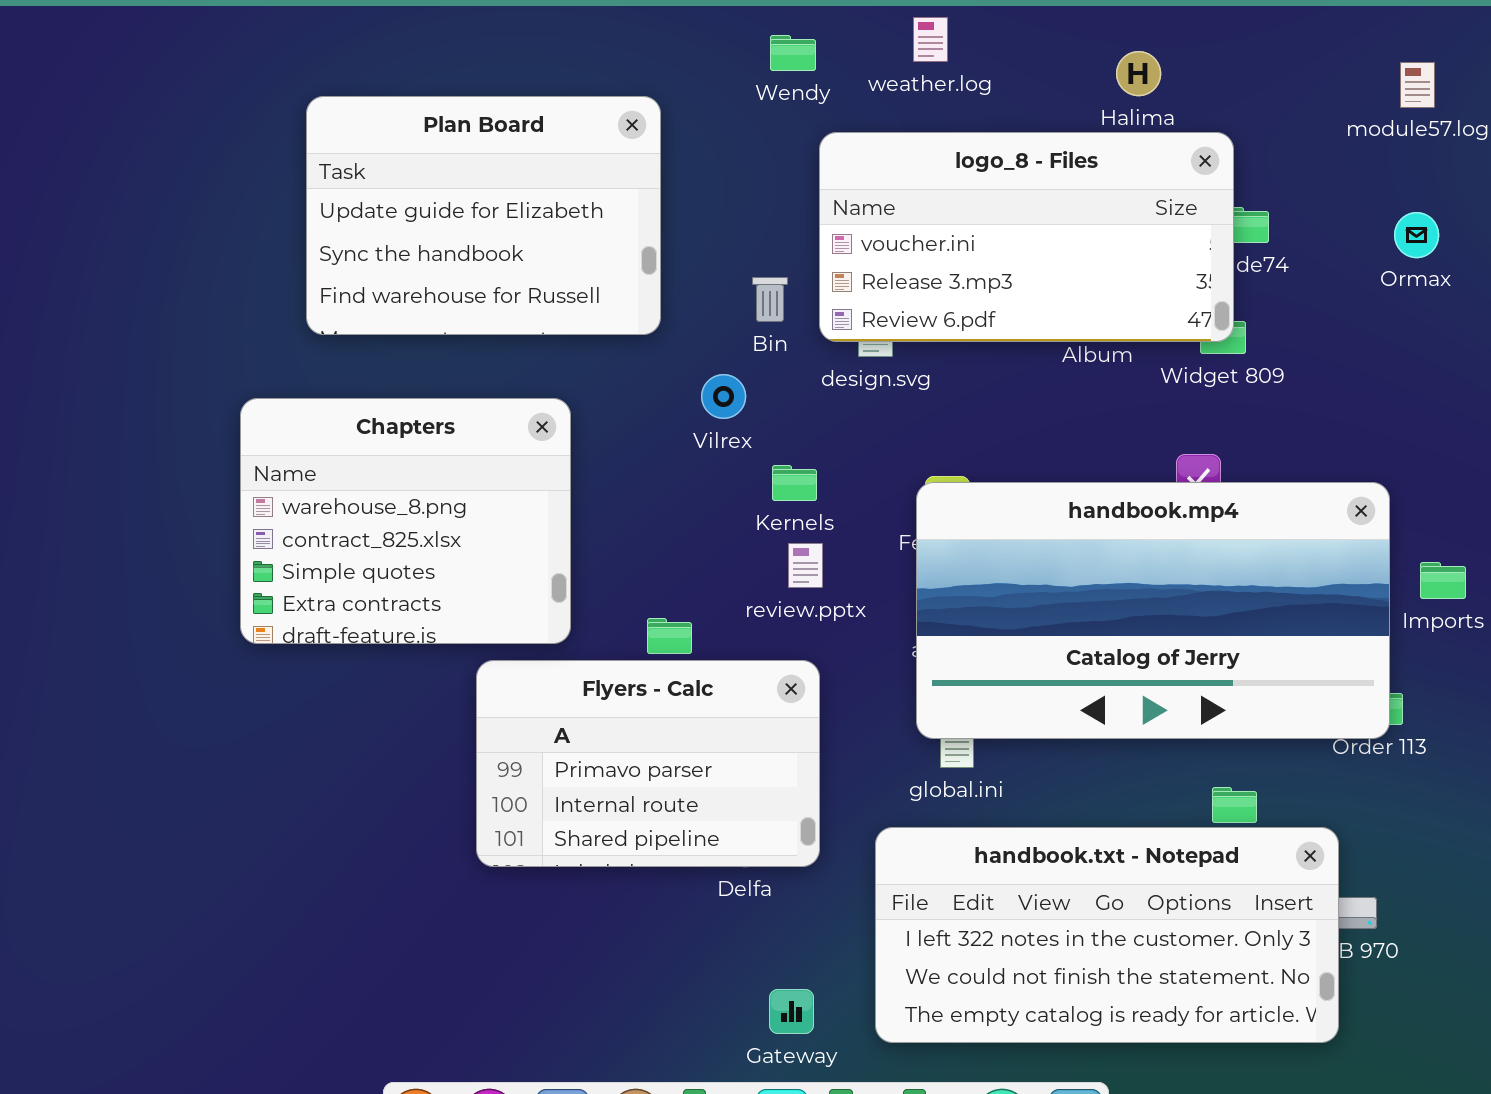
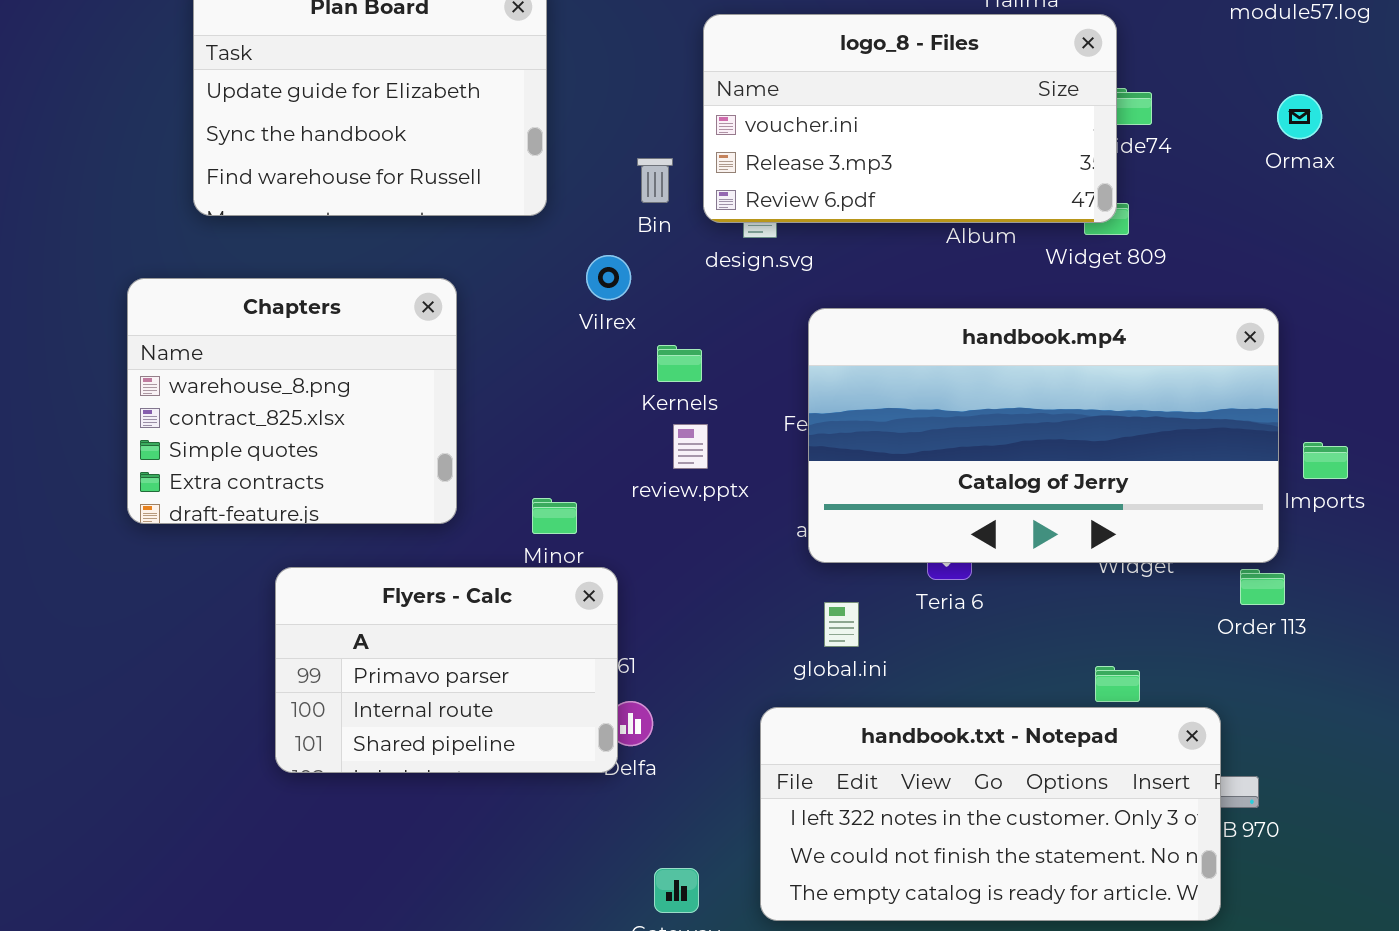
handbook.mp4: [916,482,1390,739] -> [808,308,1279,563], moved
Flyers - Calc: [476,660,820,867] -> [275,567,618,773], moved

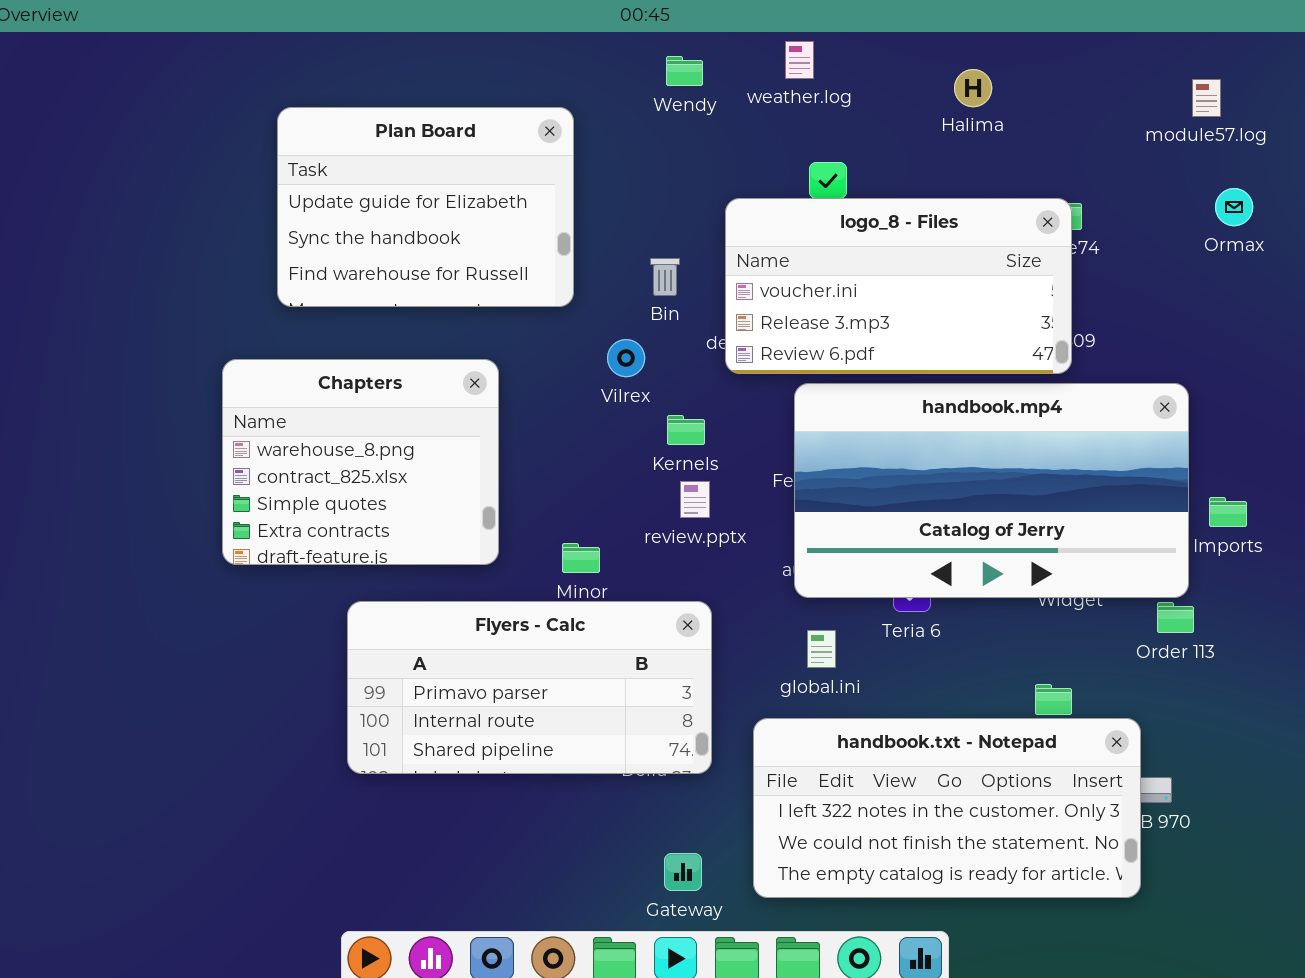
logo_8 - Files: [703,14,1117,223] -> [725,198,1072,374], moved
Ormax: [1277,94,1322,139] -> [1215,188,1253,226], moved
Flyers - Calc: [275,567,618,773] -> [347,601,712,774], resized

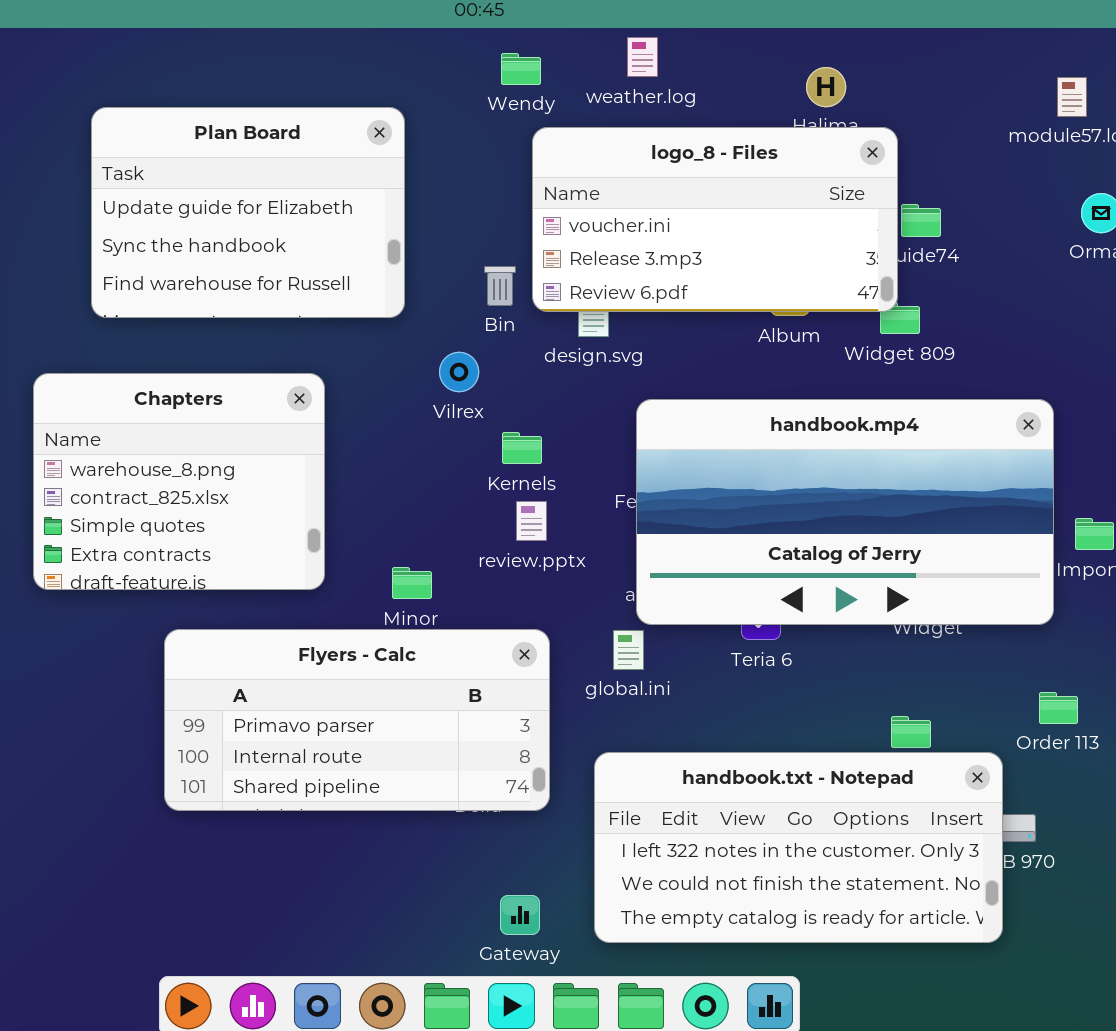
logo_8 - Files: [725,198,1072,374] -> [532,127,898,312], moved
Order 113: [1157,602,1194,633] -> [1039,692,1078,724], moved
global.ini: [807,630,836,668] -> [613,630,644,670], moved

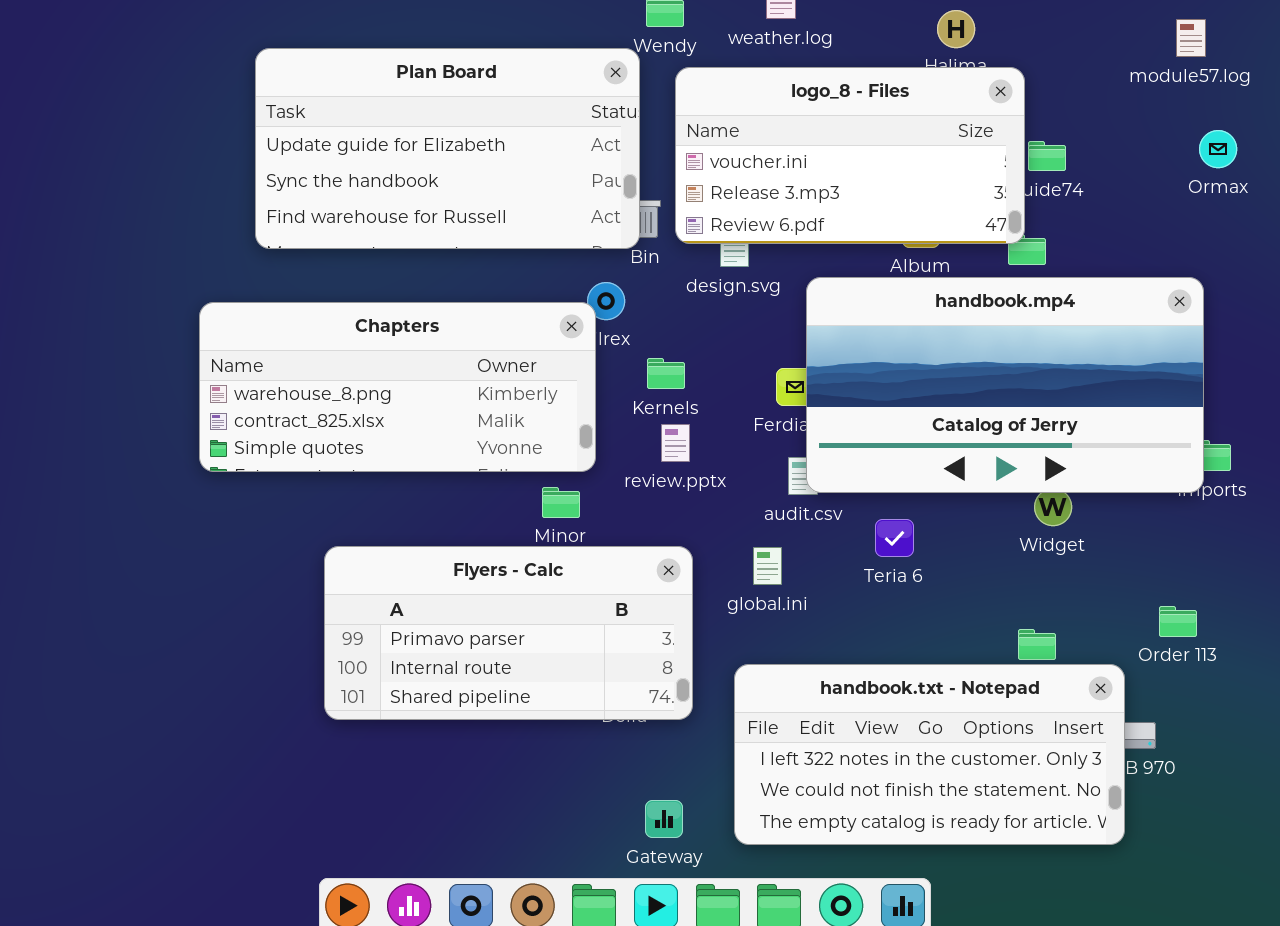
Plan Board: [91,107,405,318] -> [255,48,640,249], resized
Chapters: [33,373,325,590] -> [199,302,596,472], resized
handbook.mp4: [636,399,1054,625] -> [806,277,1204,493], moved

